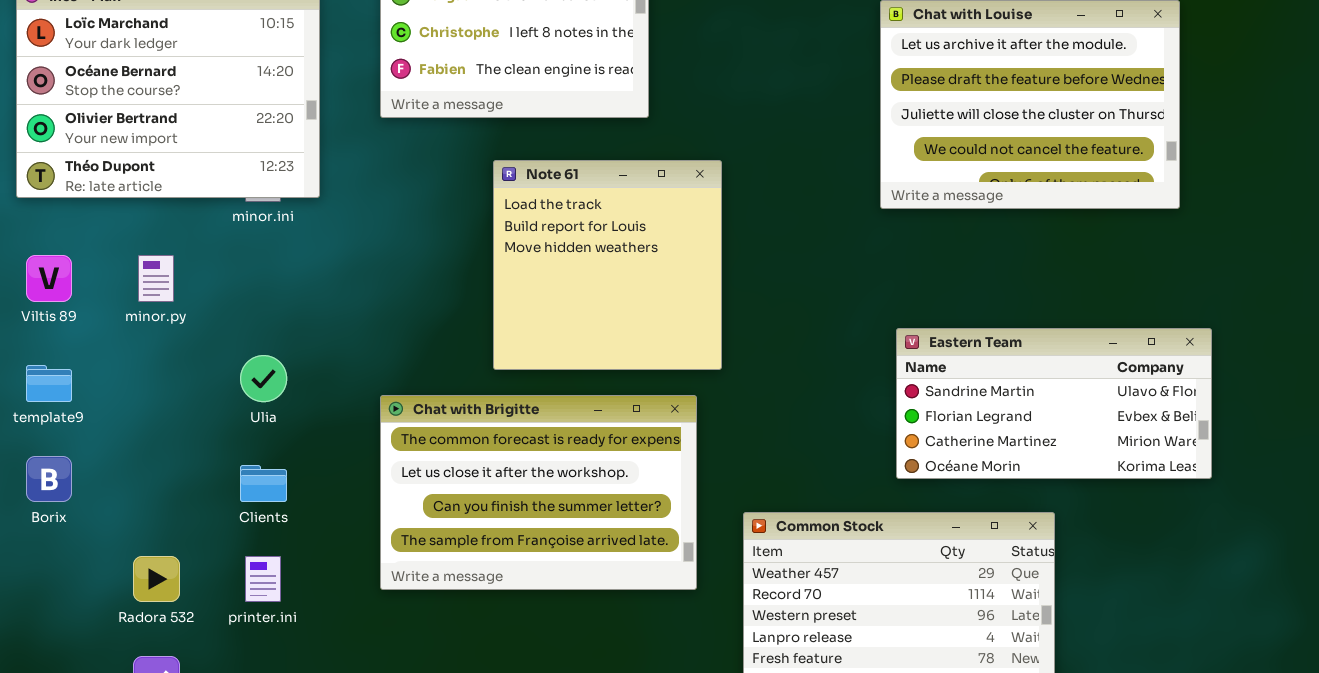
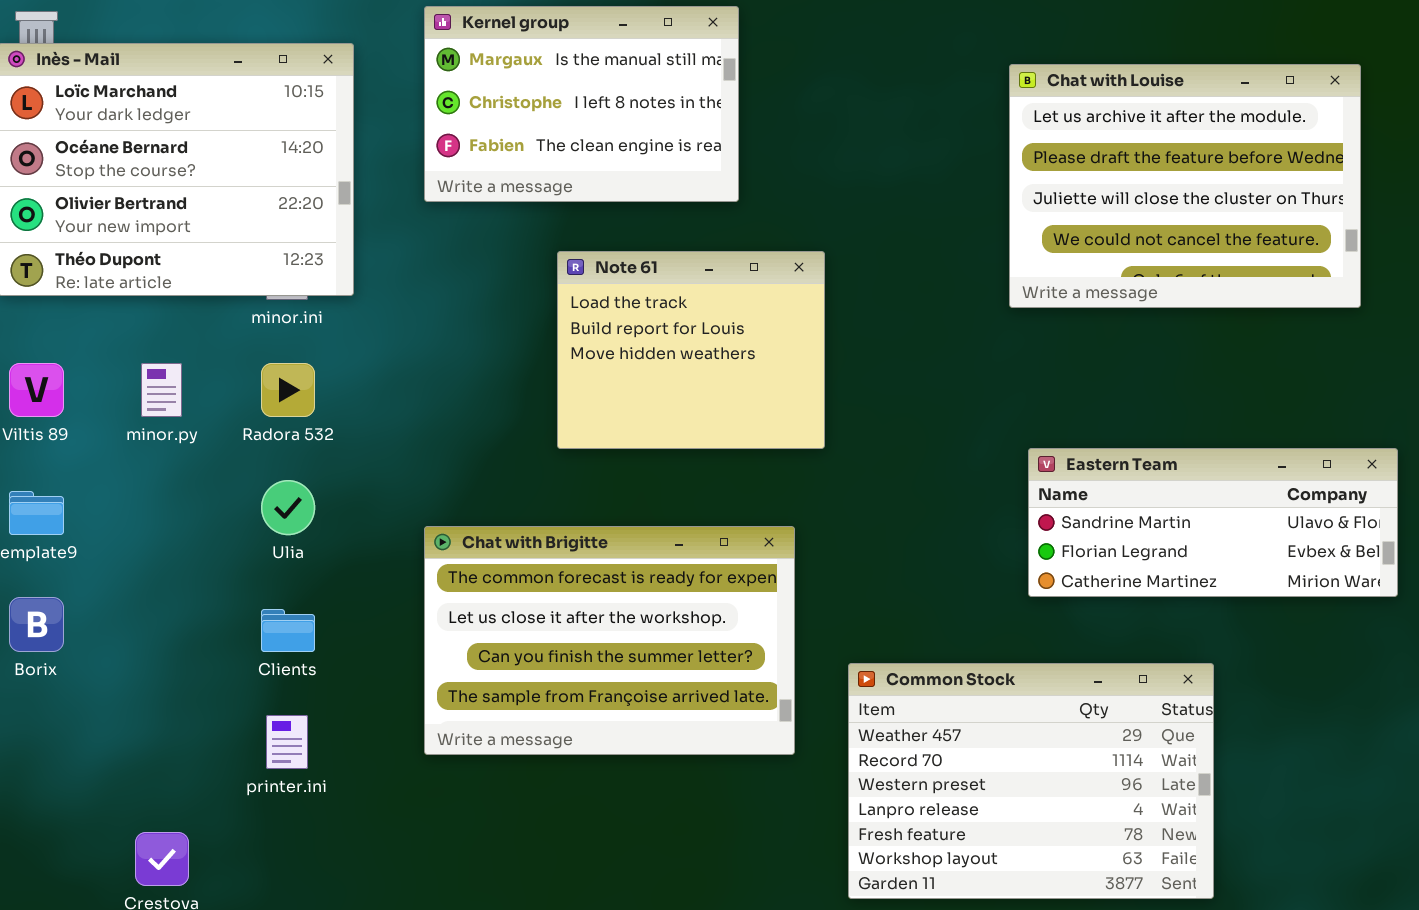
Note 61: [493,160,722,370] -> [557,251,825,449], resized
Eastern Team: [896,328,1212,479] -> [1028,448,1398,597], resized
Radora 532: [133,556,180,602] -> [261,363,315,417], moved

